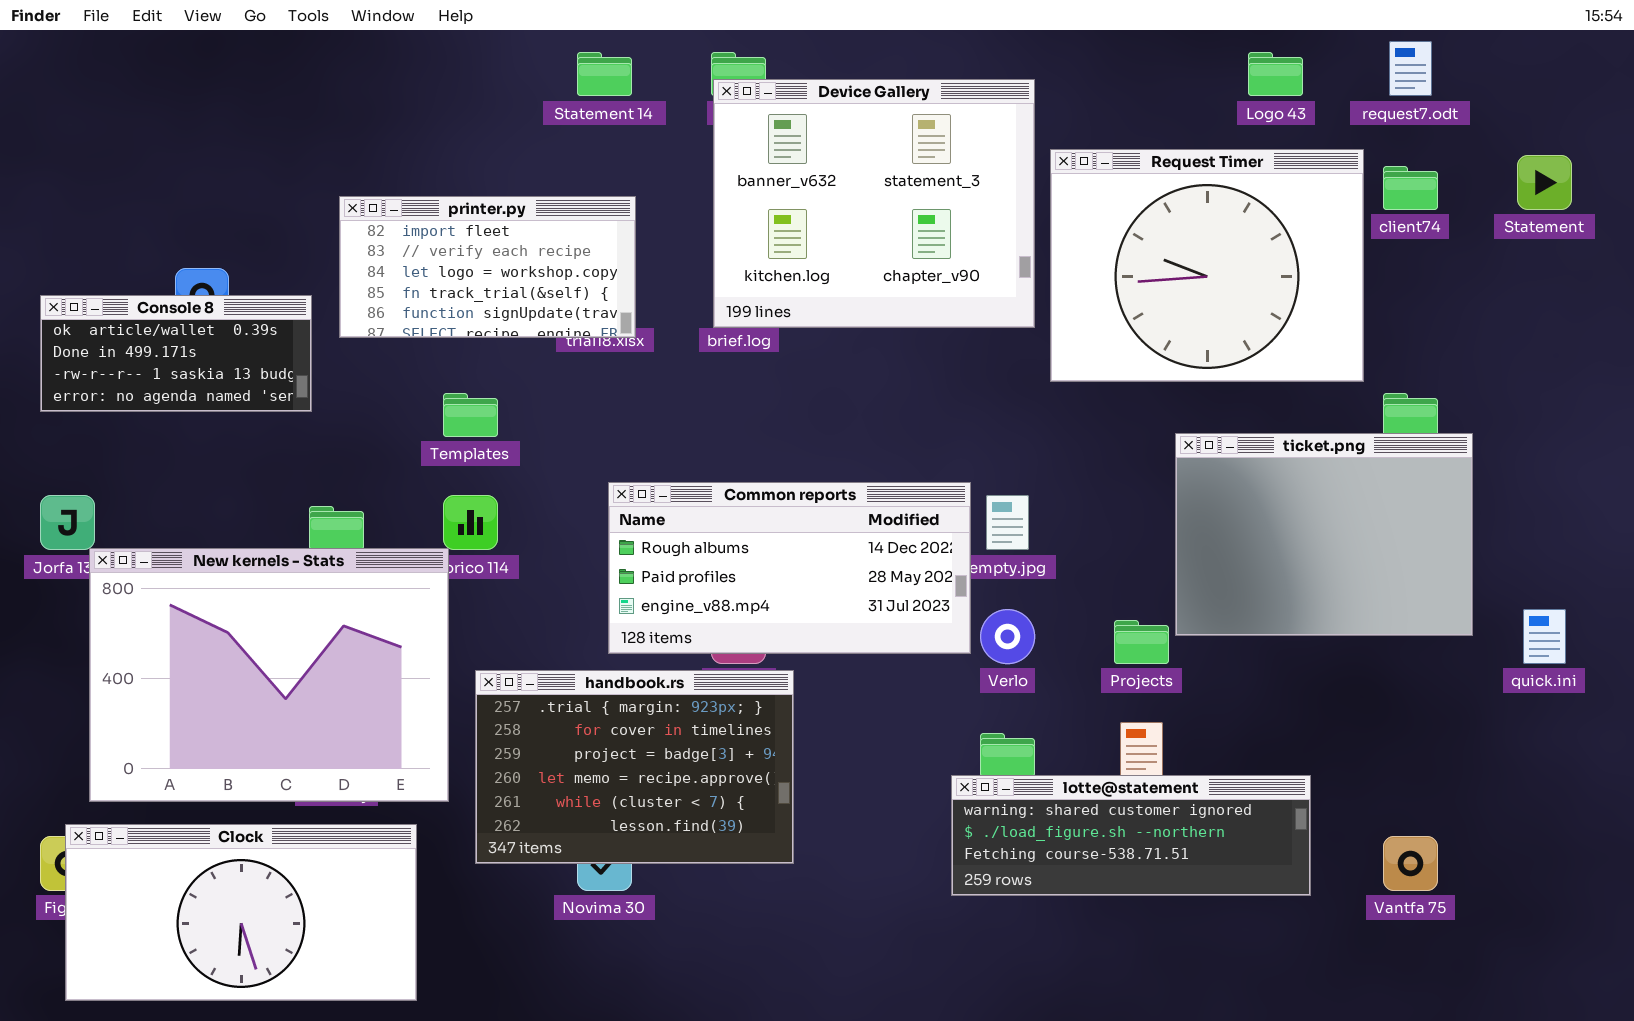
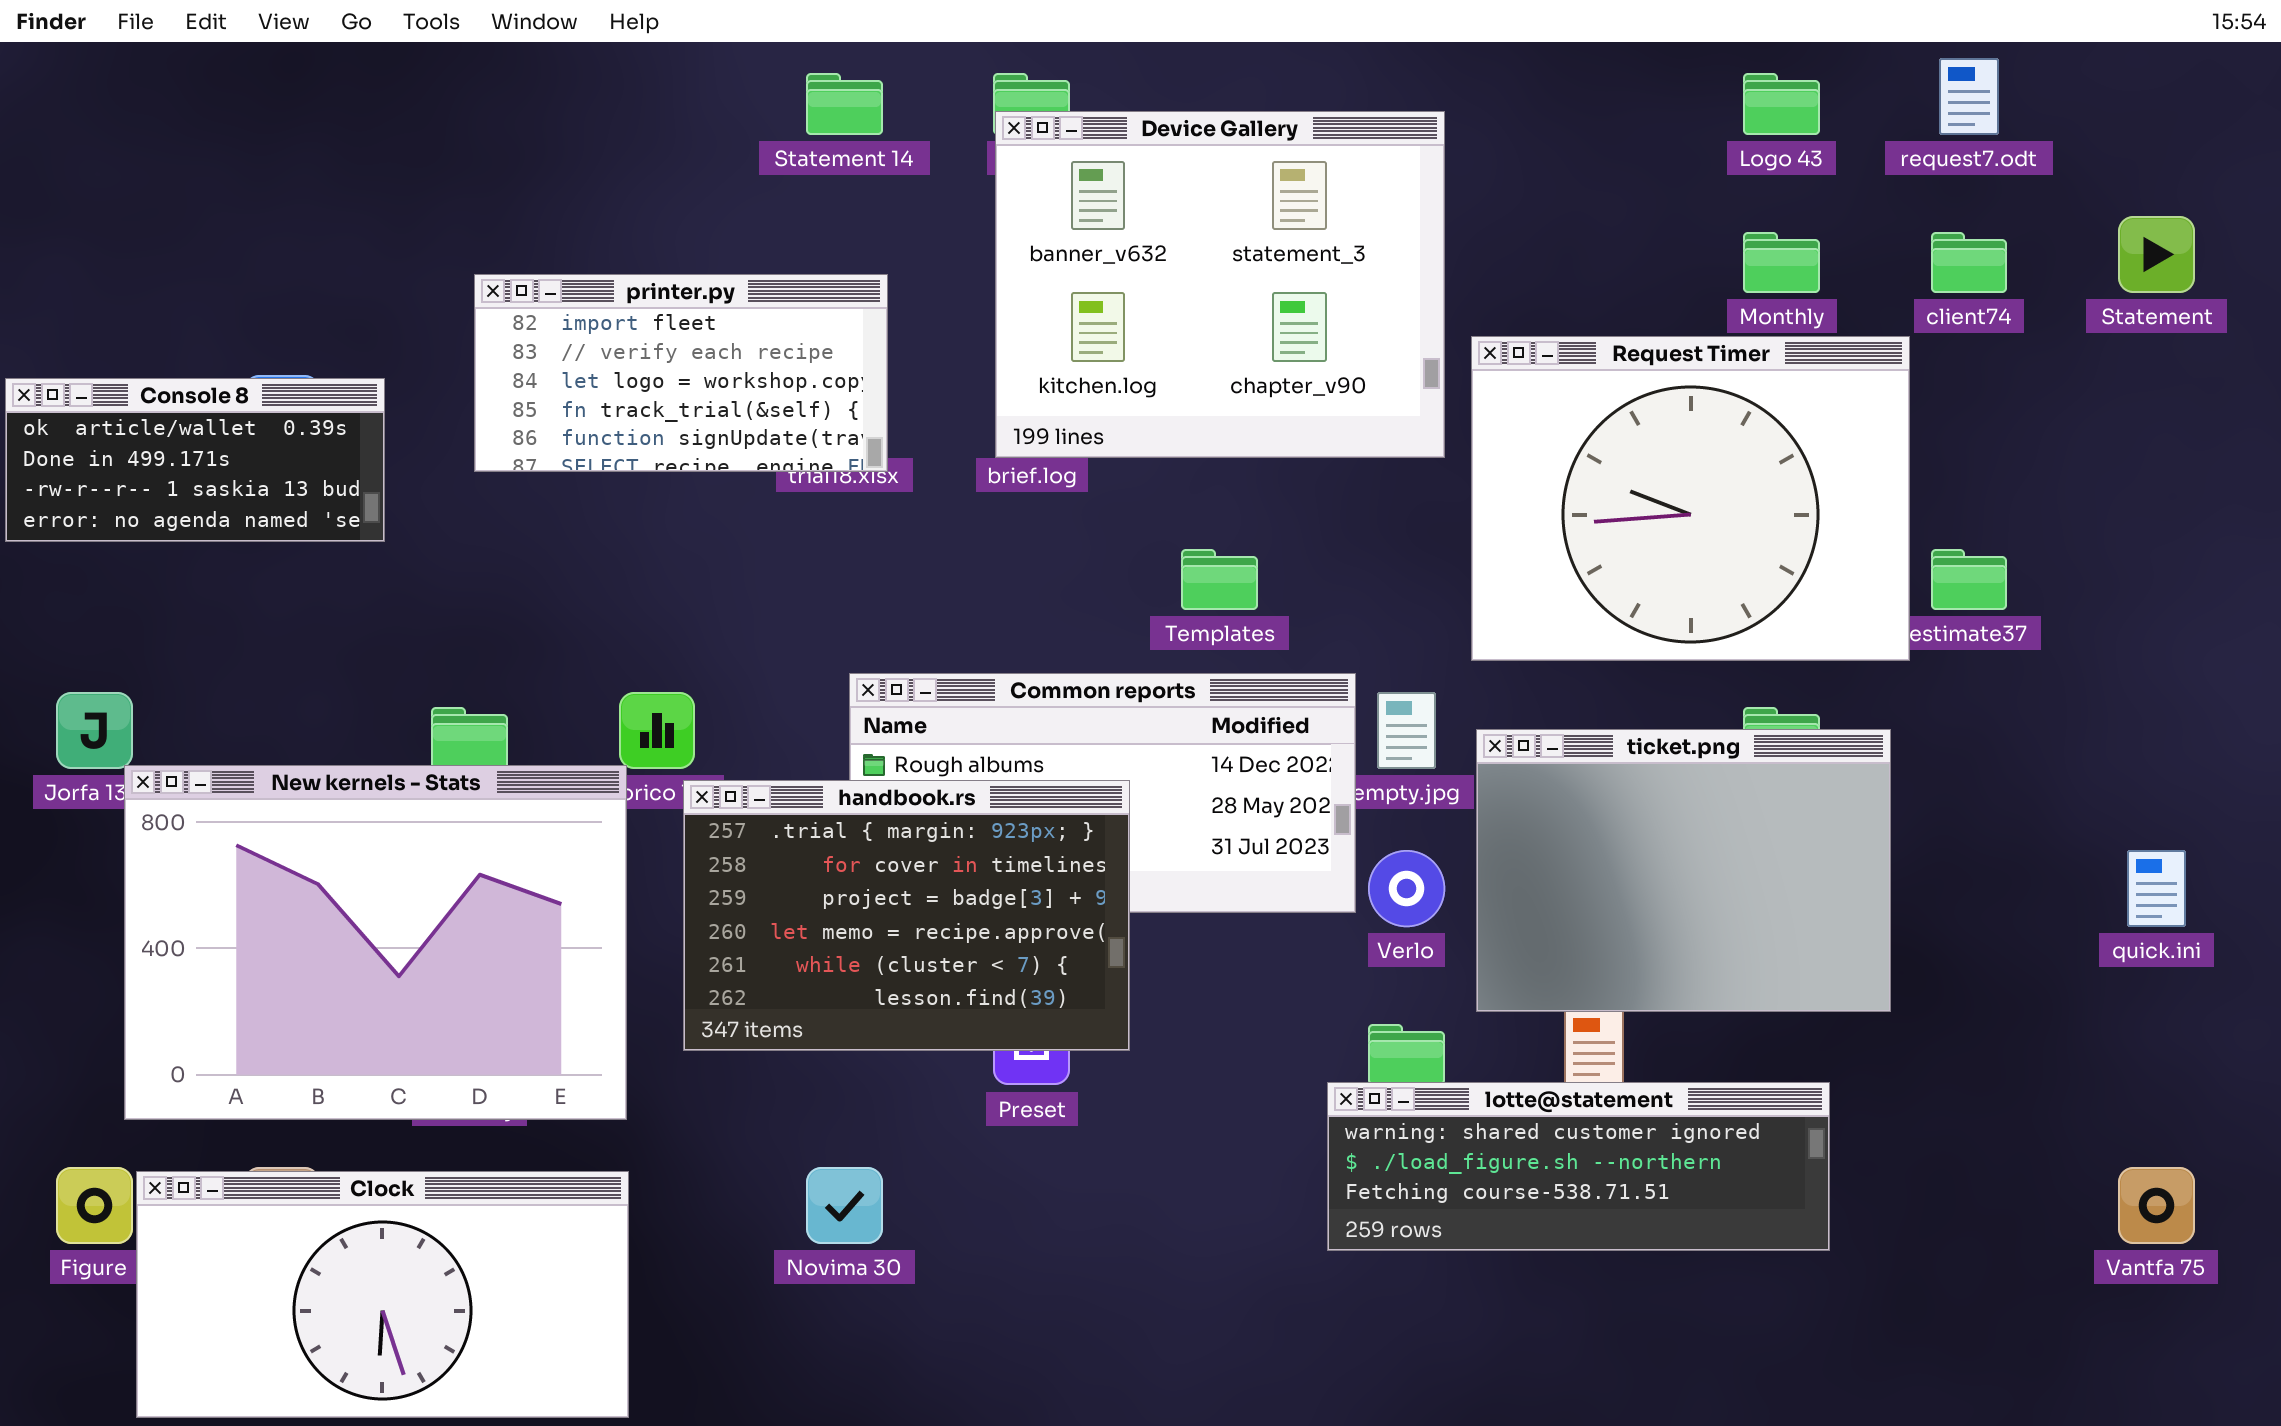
Request Timer: [1050,149,1364,382] -> [1471,336,1910,661], moved
Console 8: [40,295,312,412] -> [5,378,385,542], moved
Templates: [443,393,498,437] -> [1181,549,1258,610], moved
ticket.png: [1175,433,1473,636] -> [1476,729,1891,1012], moved
handbook.rs: [475,670,794,864] -> [683,780,1130,1051], moved
Clock: [65,824,417,1001] -> [136,1171,629,1418], moved
Vantfa 75: [1383,836,1438,891] -> [2118,1167,2195,1244], moved

